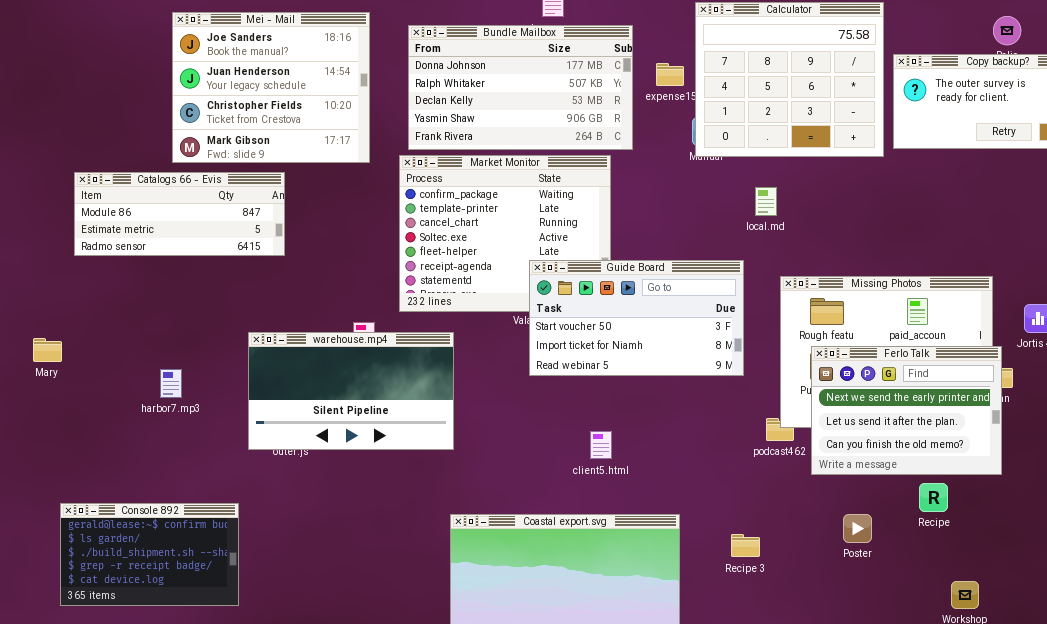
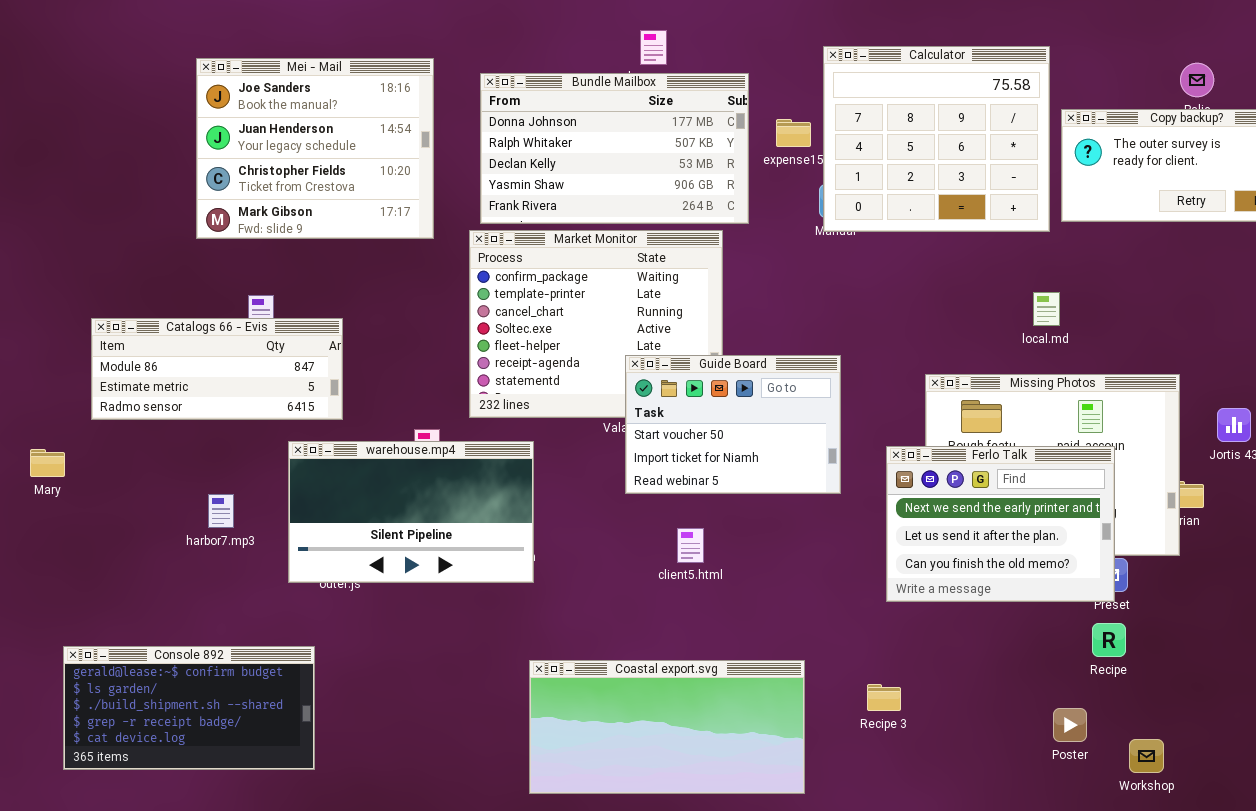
Catalogs 66 - Evis: [74,172,285,256] -> [91,318,343,420], moved
local.md: [755,187,777,216] -> [1033,292,1060,326], moved
Guide Board: [529,260,744,376] -> [625,355,841,494], resized
Ferlo Talk: [811,346,1002,475] -> [886,446,1115,602], moved
harbor7.mp3: [160,369,182,398] -> [208,494,234,528], moved
client5.html: [590,431,612,459] -> [677,528,704,563], moved
Console 892: [60,503,239,606] -> [63,646,315,770], resized
Poster: [843,514,872,543] -> [1053,708,1087,742], moved

